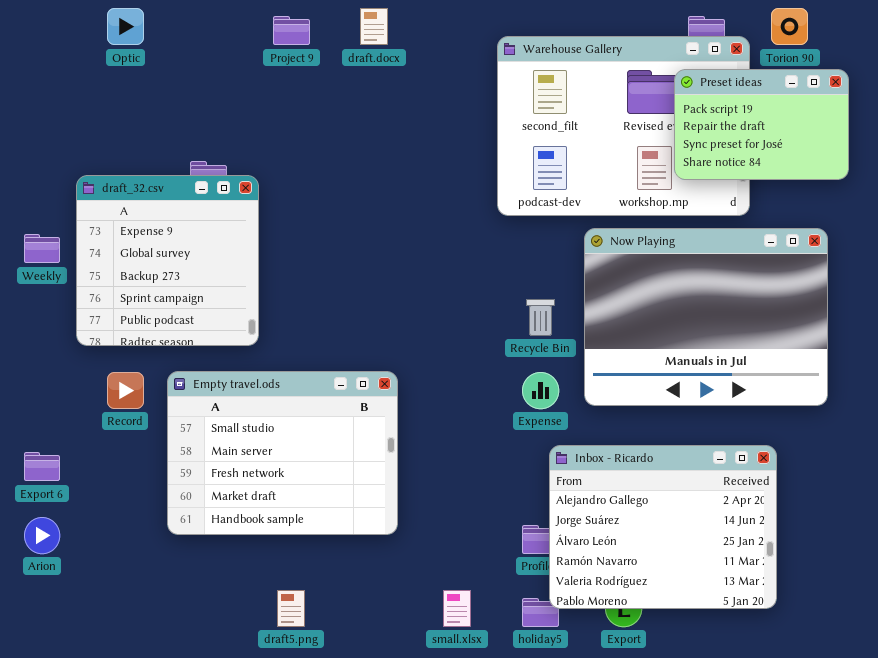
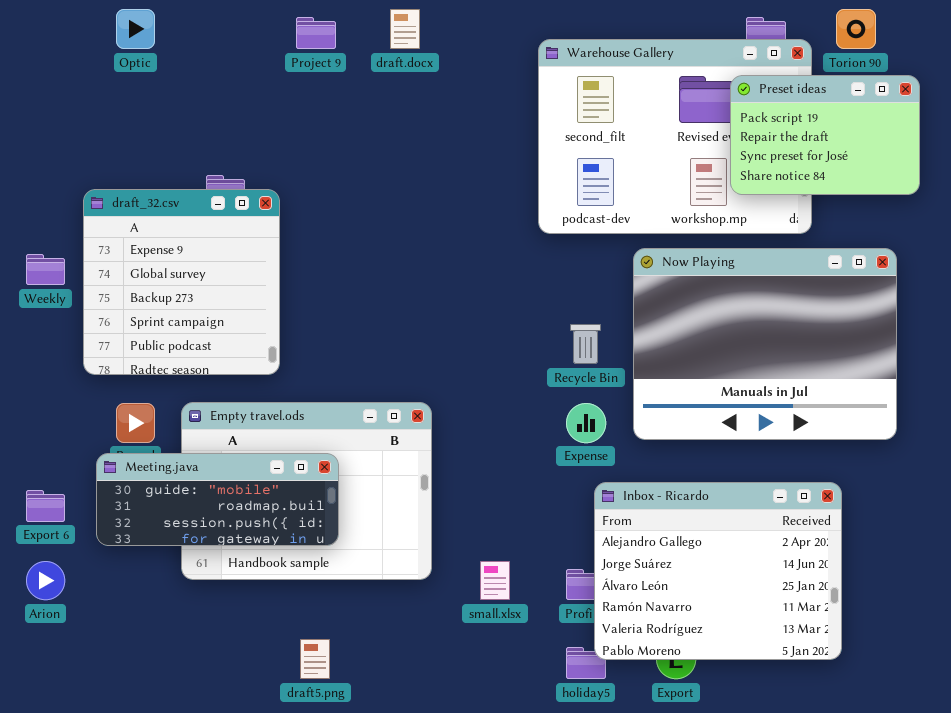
Meeting.java: none -> [96,453,339,546], opened
small.xlsx: [443,590,471,627] -> [480,561,510,600], moved

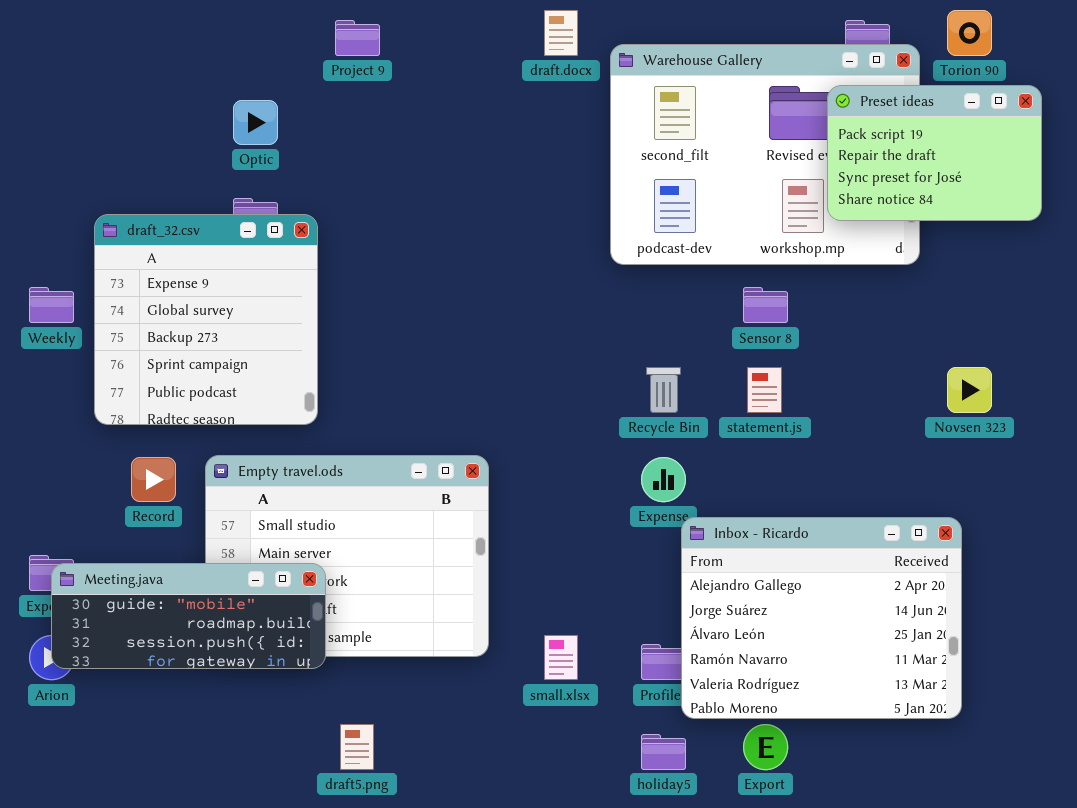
Optic: [116,9,155,49] -> [233,100,278,145], moved
draft.docx: [390,9,420,49] -> [544,10,578,56], moved
Now Playing: [633,248,897,440] -> none, closed
Meeting.java: [96,453,339,546] -> [51,563,326,669], moved
Inbox - Ricardo: [594,482,842,660] -> [681,517,962,719], moved

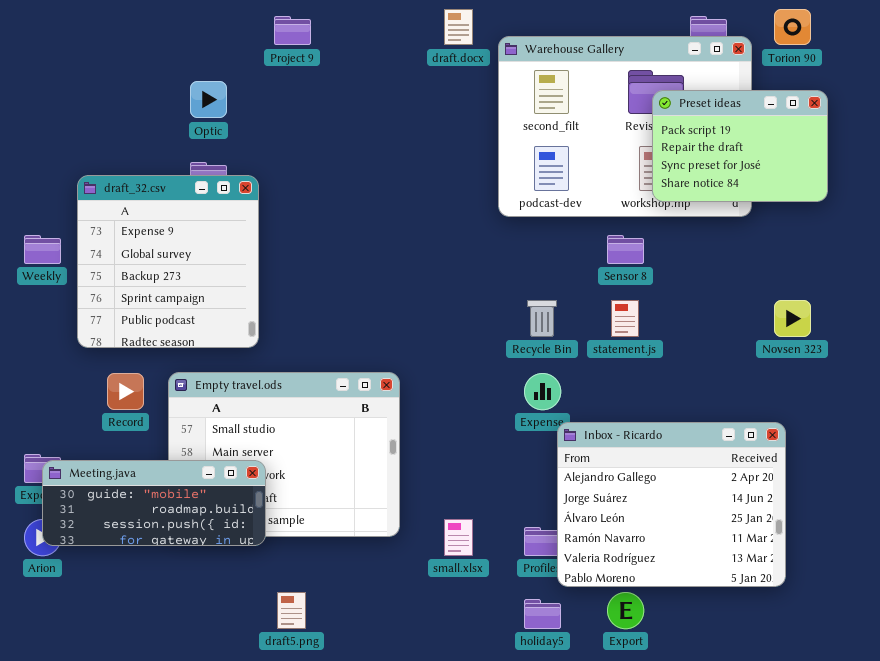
Preset ideas: [827,85,1042,221] -> [652,90,828,202], moved

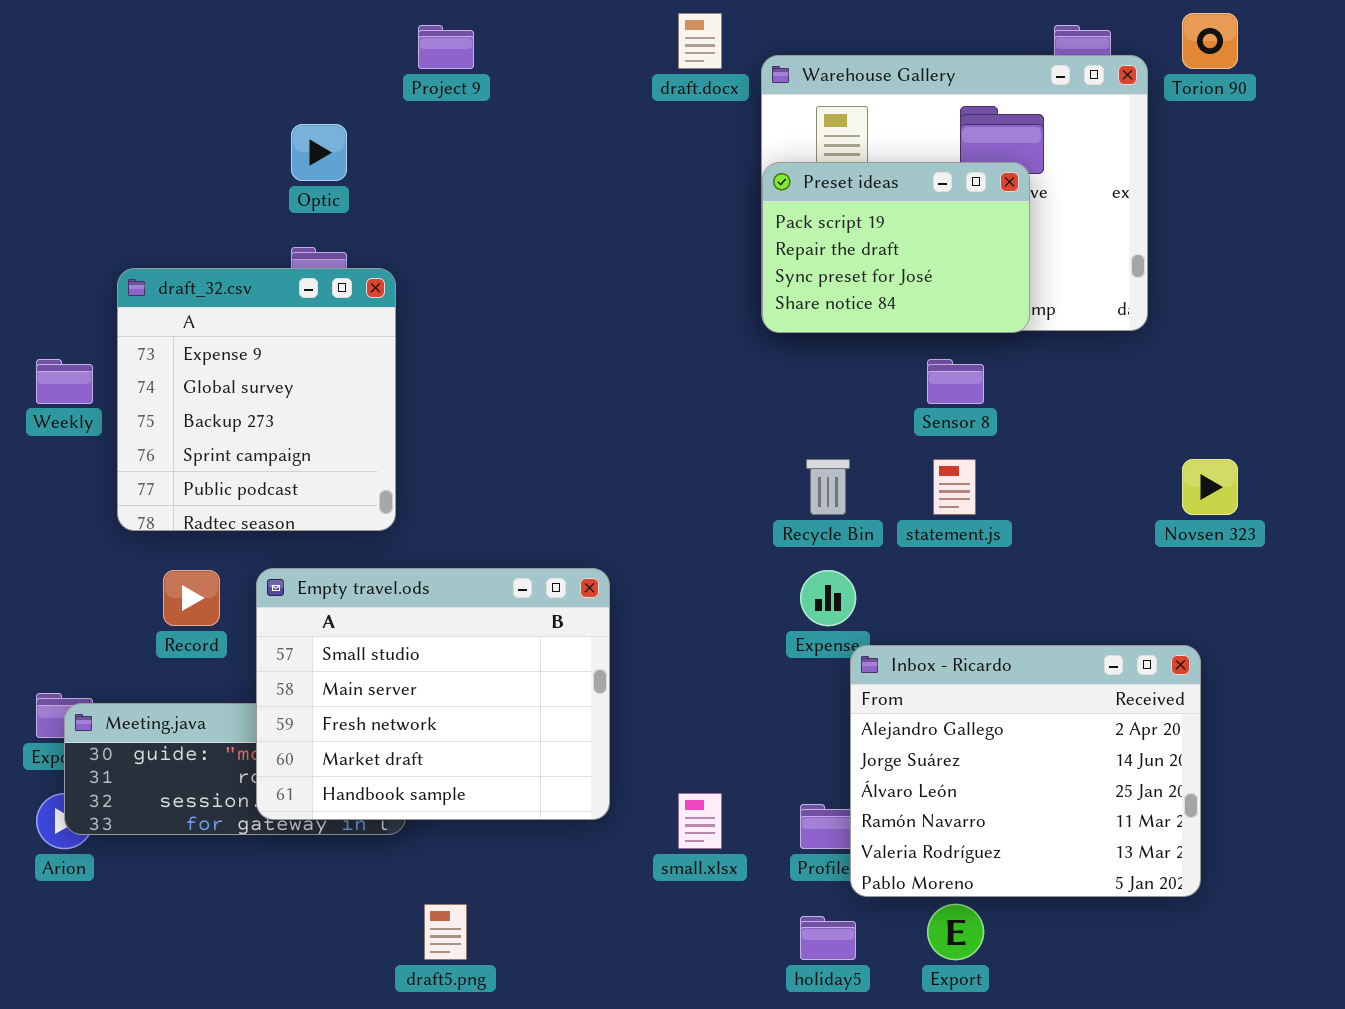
Preset ideas: [652,90,828,202] -> [762,162,1030,333], moved
Empty travel.ods: [168,372,400,537] -> [256,568,610,820], raised

